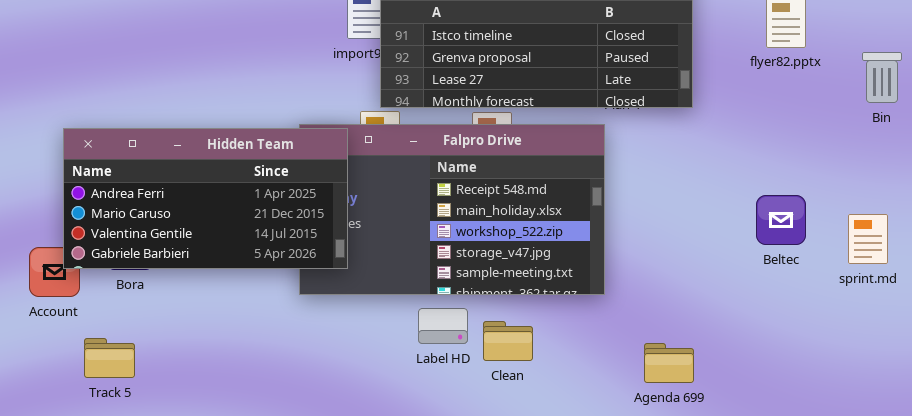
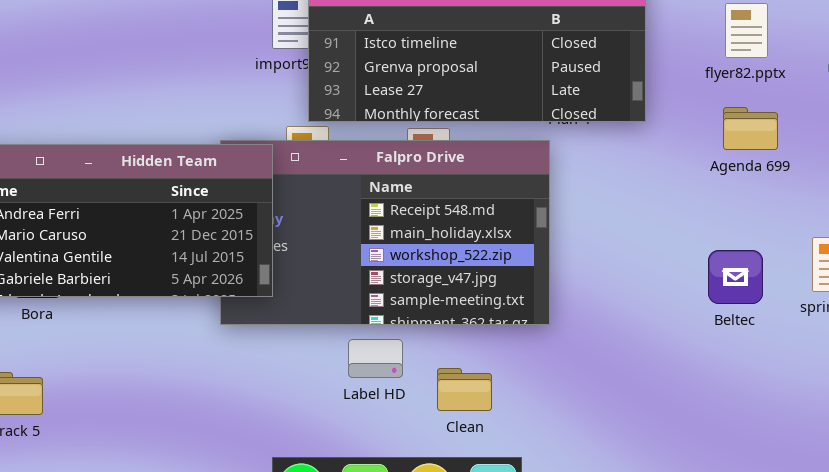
Beltec: [756,195,806,245] -> [708,250,763,304], moved
Clean: [483,321,533,361] -> [437,368,492,411], moved
Agenda 699: [644,343,694,383] -> [723,107,778,150], moved

